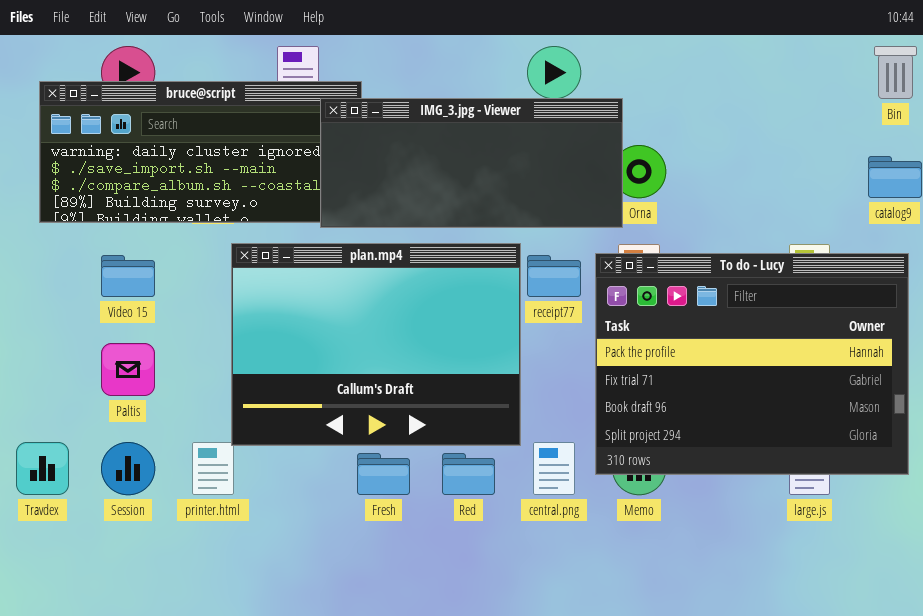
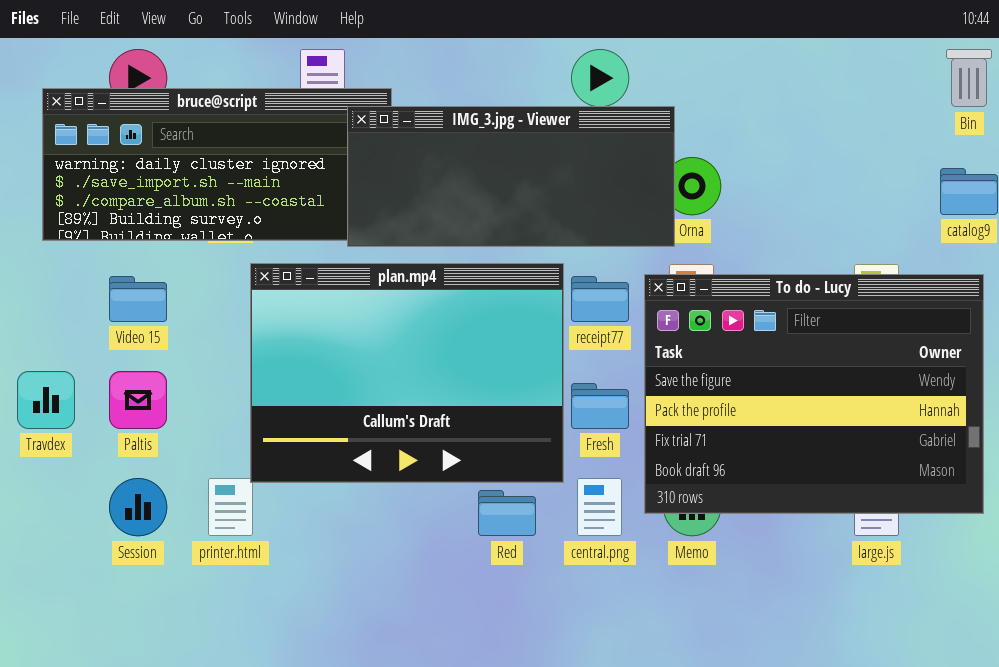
To do - Lucy: [595,253,909,475] -> [644,274,984,514], scrolled up 1 row
Travdex: [16,442,69,495] -> [17,371,75,429], moved
Fresh: [357,453,410,495] -> [571,383,629,429], moved

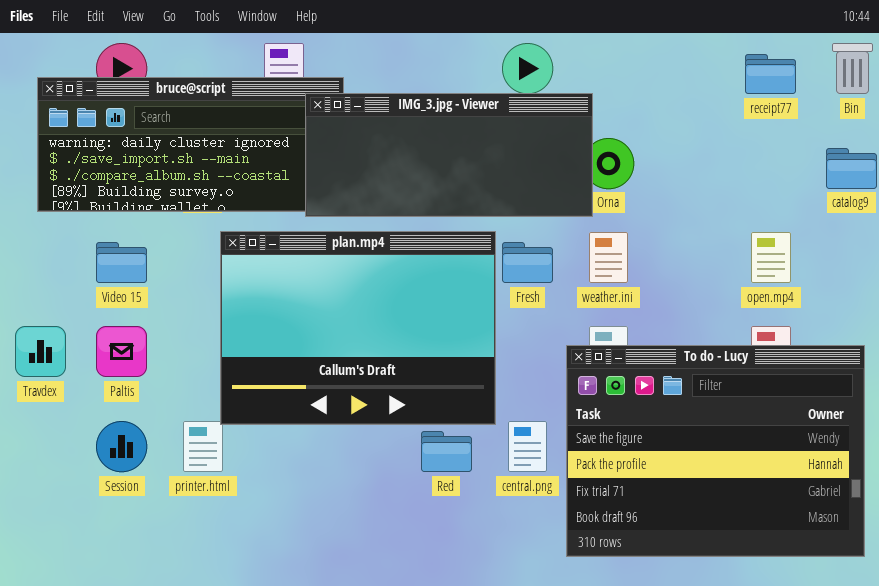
To do - Lucy: [644,274,984,514] -> [566,345,865,557], moved
receipt77: [571,276,629,322] -> [745,54,796,94], moved
Fresh: [571,383,629,429] -> [502,242,553,283], moved

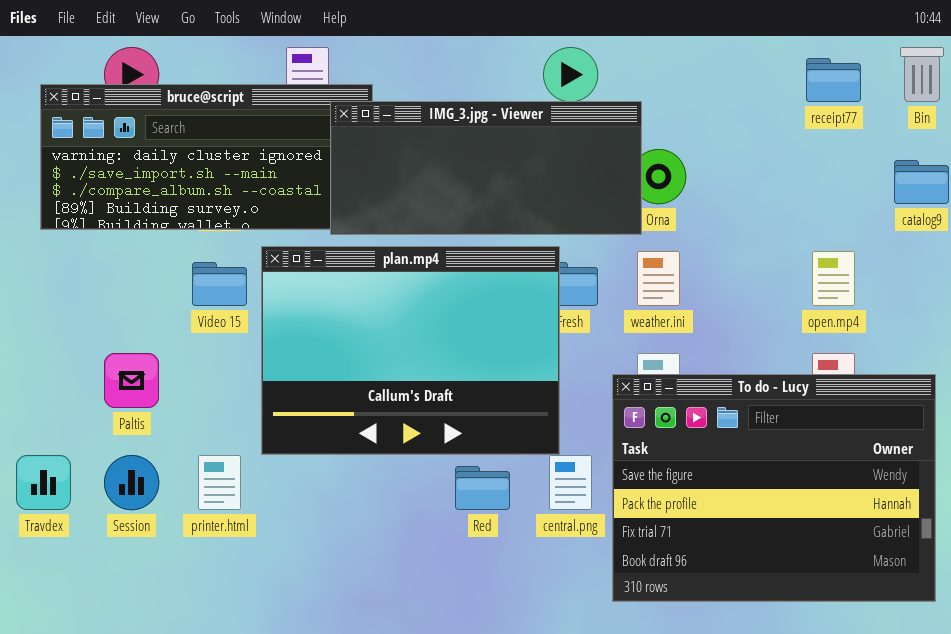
plan.mp4: [220,231,496,425] -> [261,246,560,455], moved
Video 15: [96,242,147,283] -> [192,262,247,306], moved
Travdex: [15,326,66,377] -> [16,455,71,510], moved

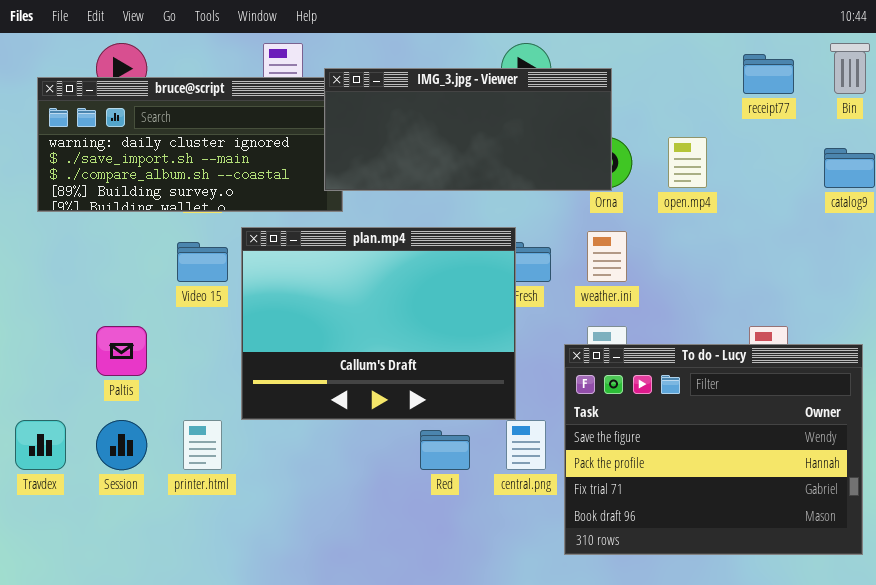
IMG_3.jpg - Viewer: [330,101,642,235] -> [324,68,612,191], moved
open.mp4: [812,251,855,306] -> [668,137,707,188], moved

